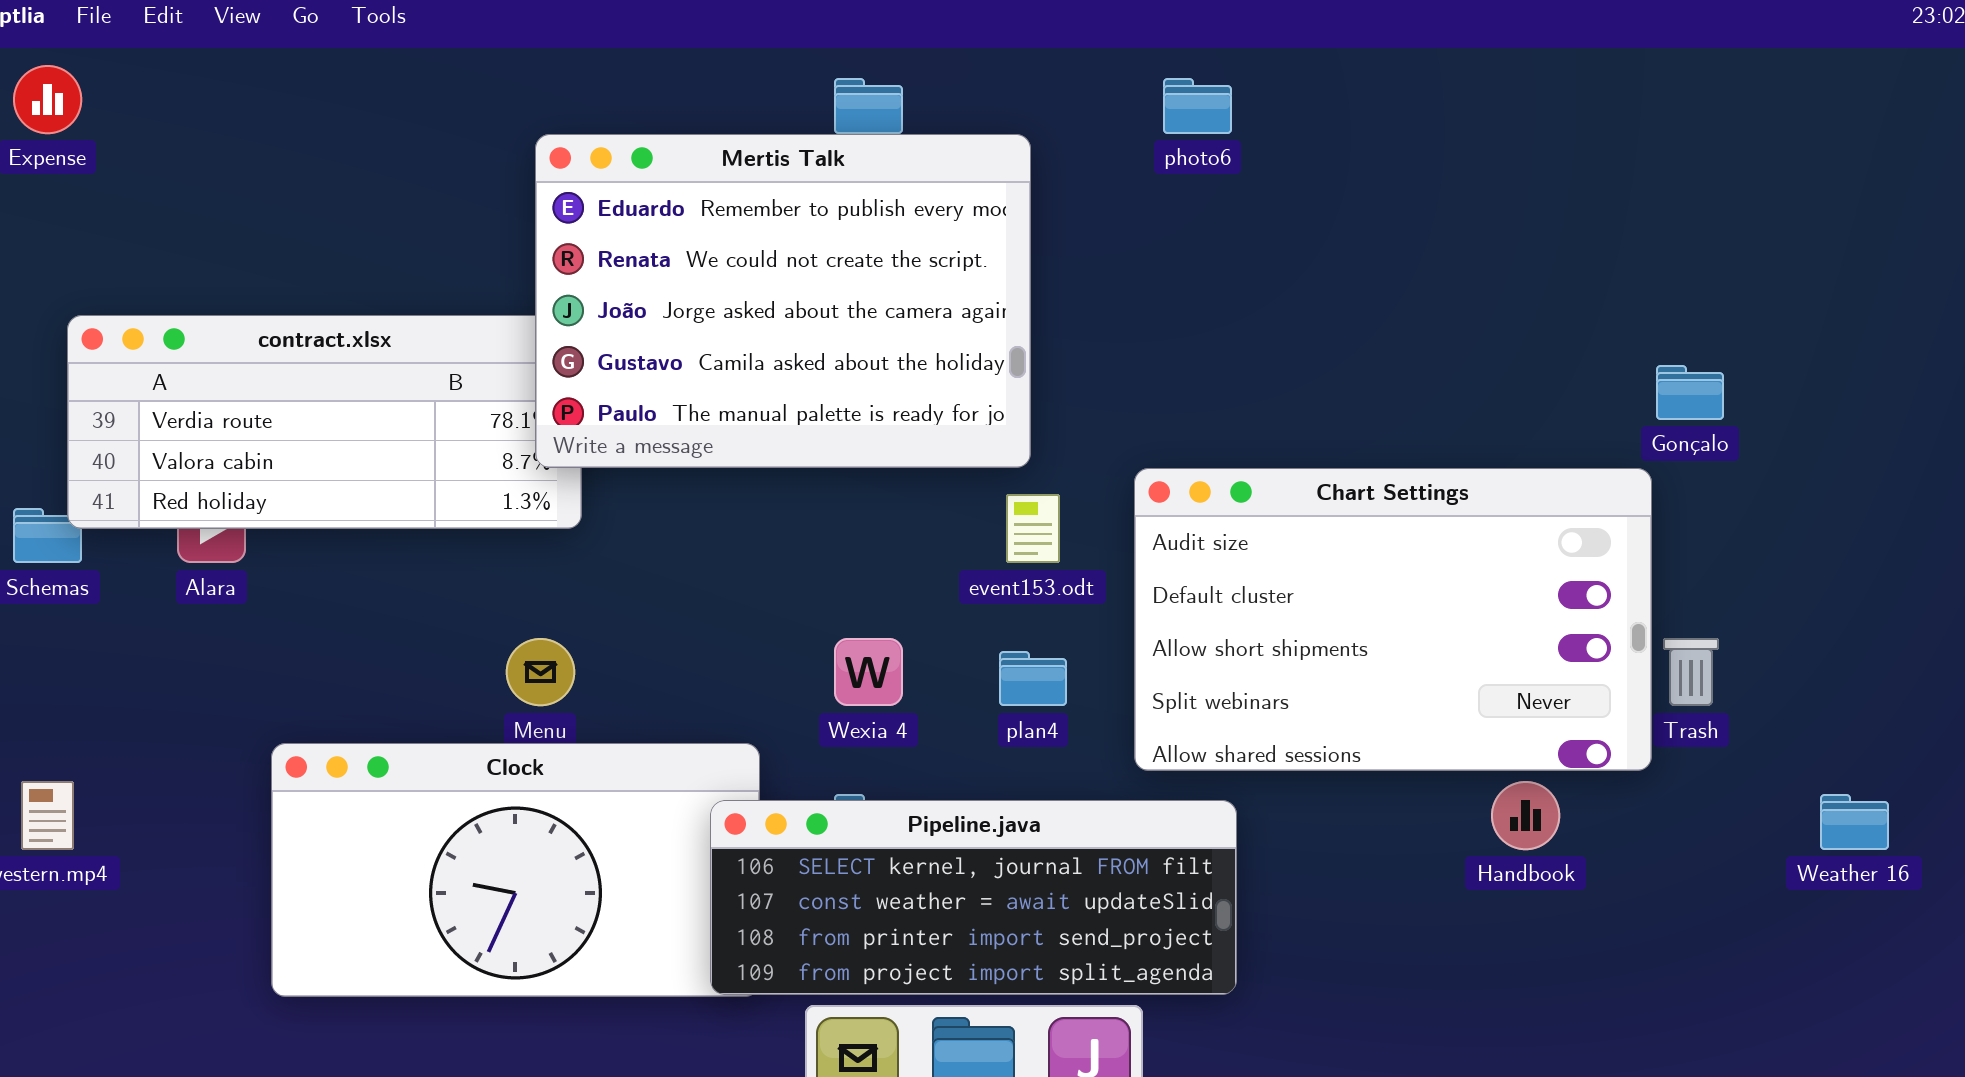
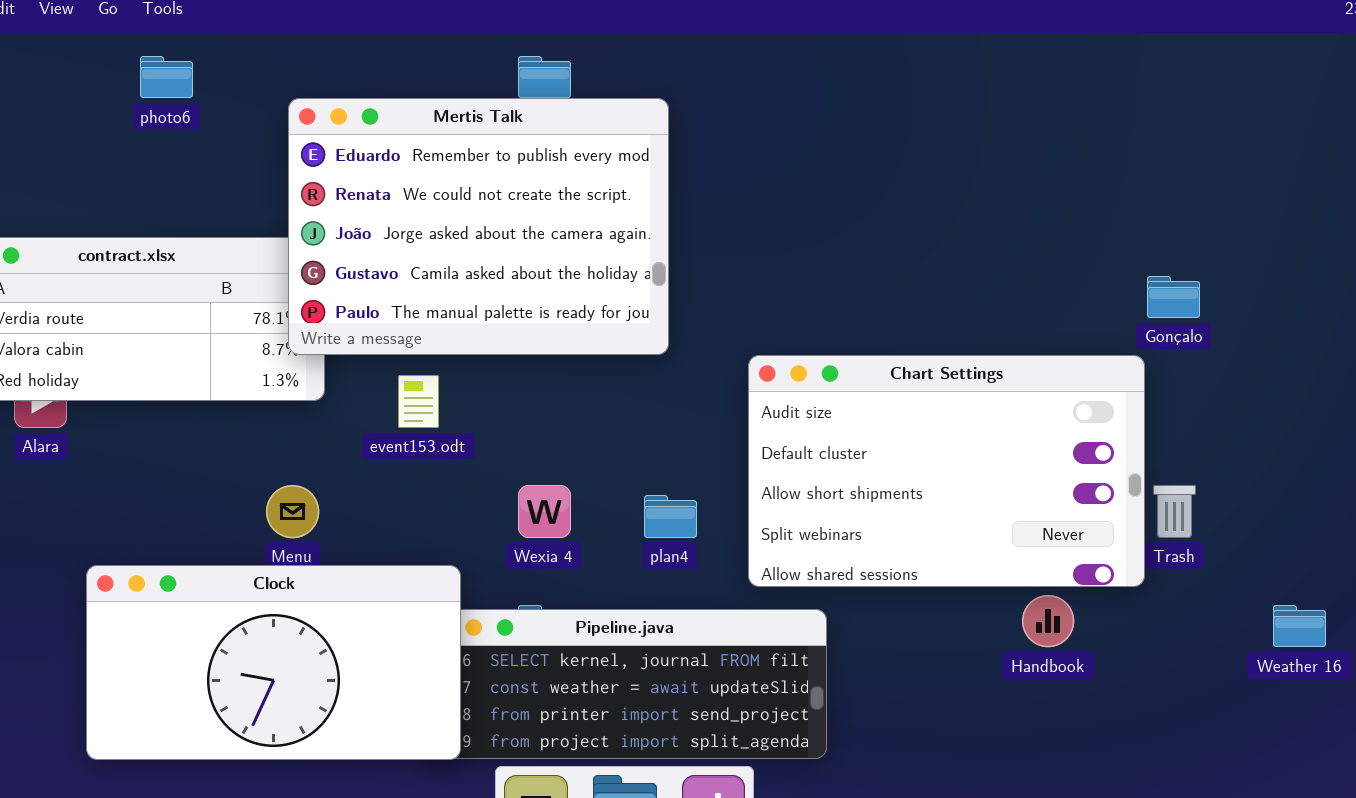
photo6: [1163,78,1232,134] -> [140,56,193,98], moved
event153.odt: [1006,494,1060,563] -> [398,375,439,428], moved
Clock: [271,743,760,997] -> [86,565,461,760], raised

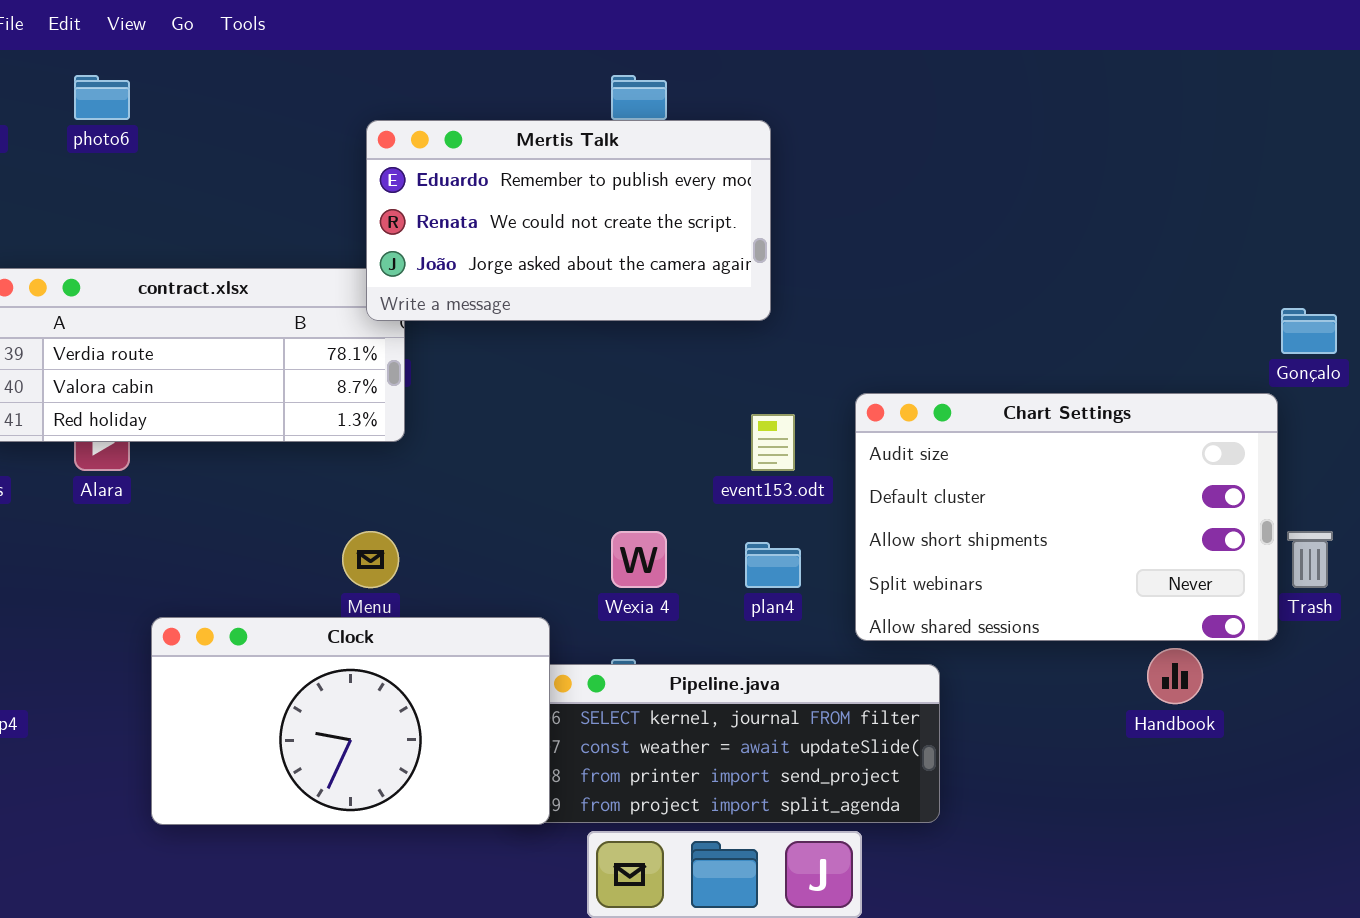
photo6: [140,56,193,98] -> [74,75,130,120], moved
Mertis Talk: [288,98,669,355] -> [366,120,771,321], resized
event153.odt: [398,375,439,428] -> [751,414,795,471], moved

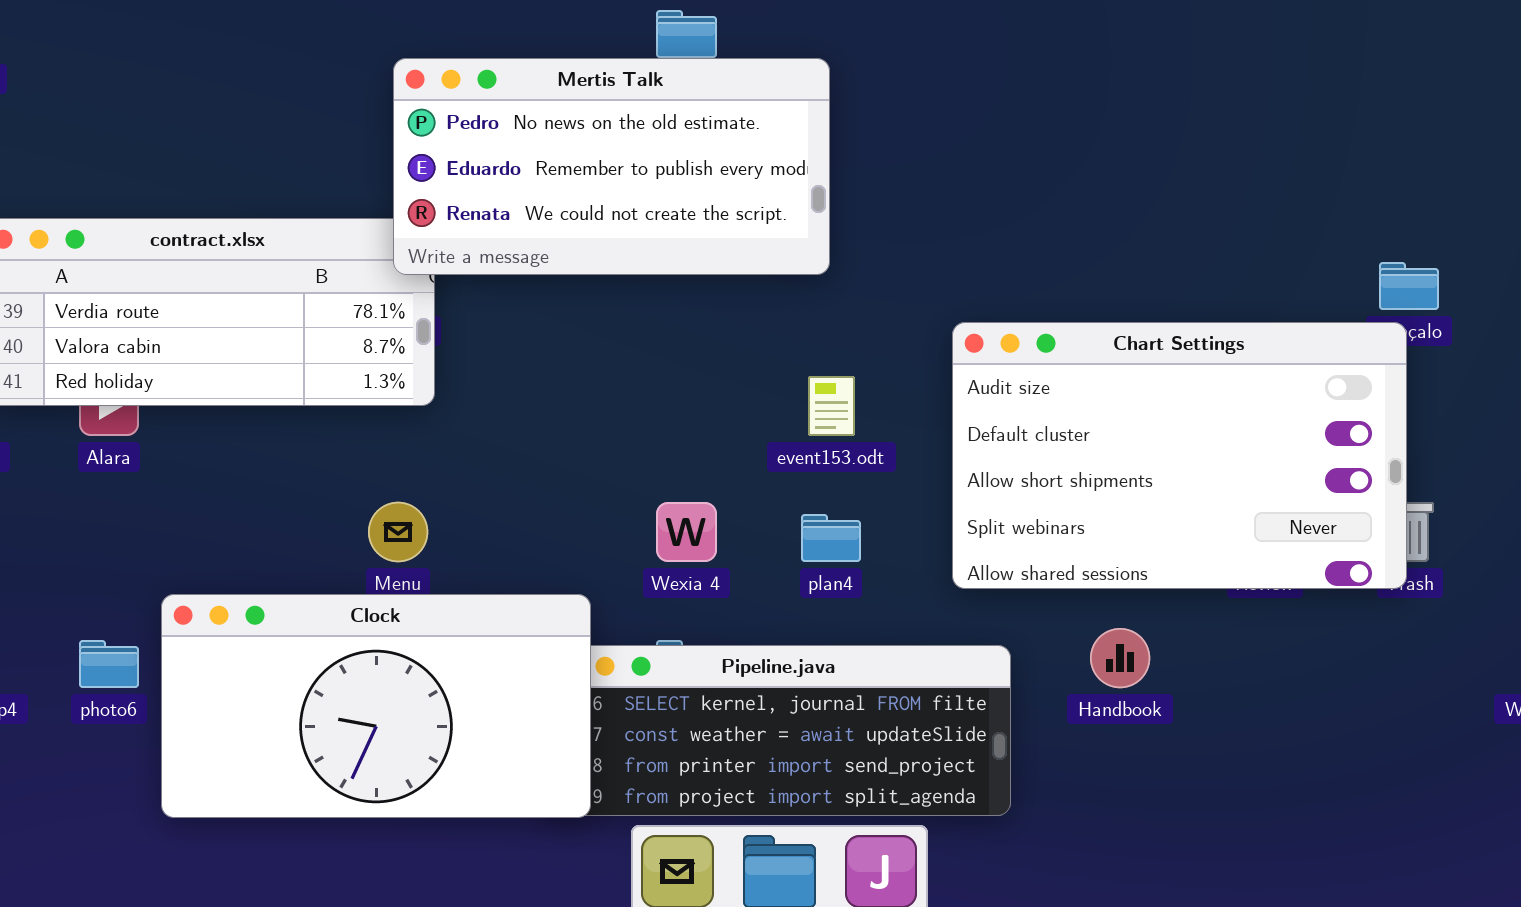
photo6: [74,75,130,120] -> [79,640,139,688], moved
Mertis Talk: [366,120,771,321] -> [393,58,830,275], scrolled up 1 row
Chart Settings: [855,393,1278,641] -> [952,322,1407,589], moved
Handbook: [1147,648,1203,704] -> [1090,628,1150,688], moved

